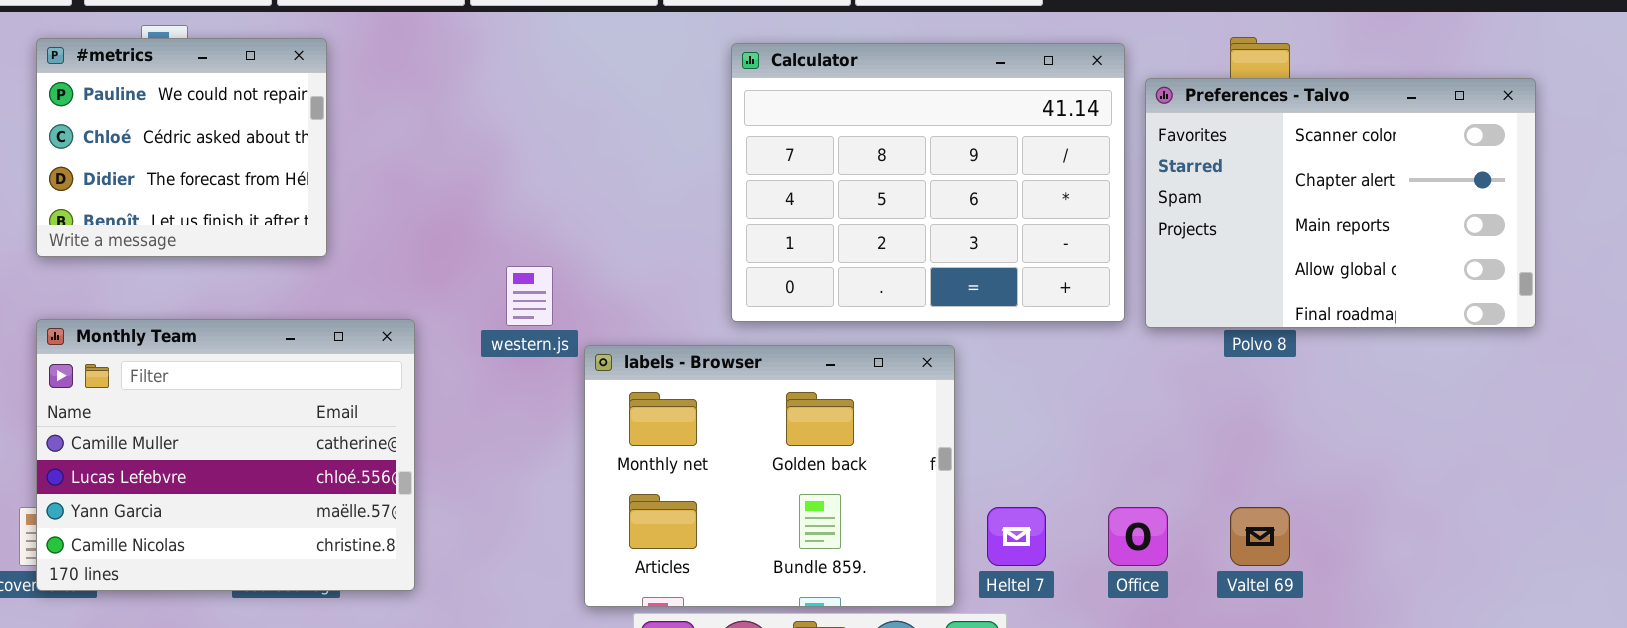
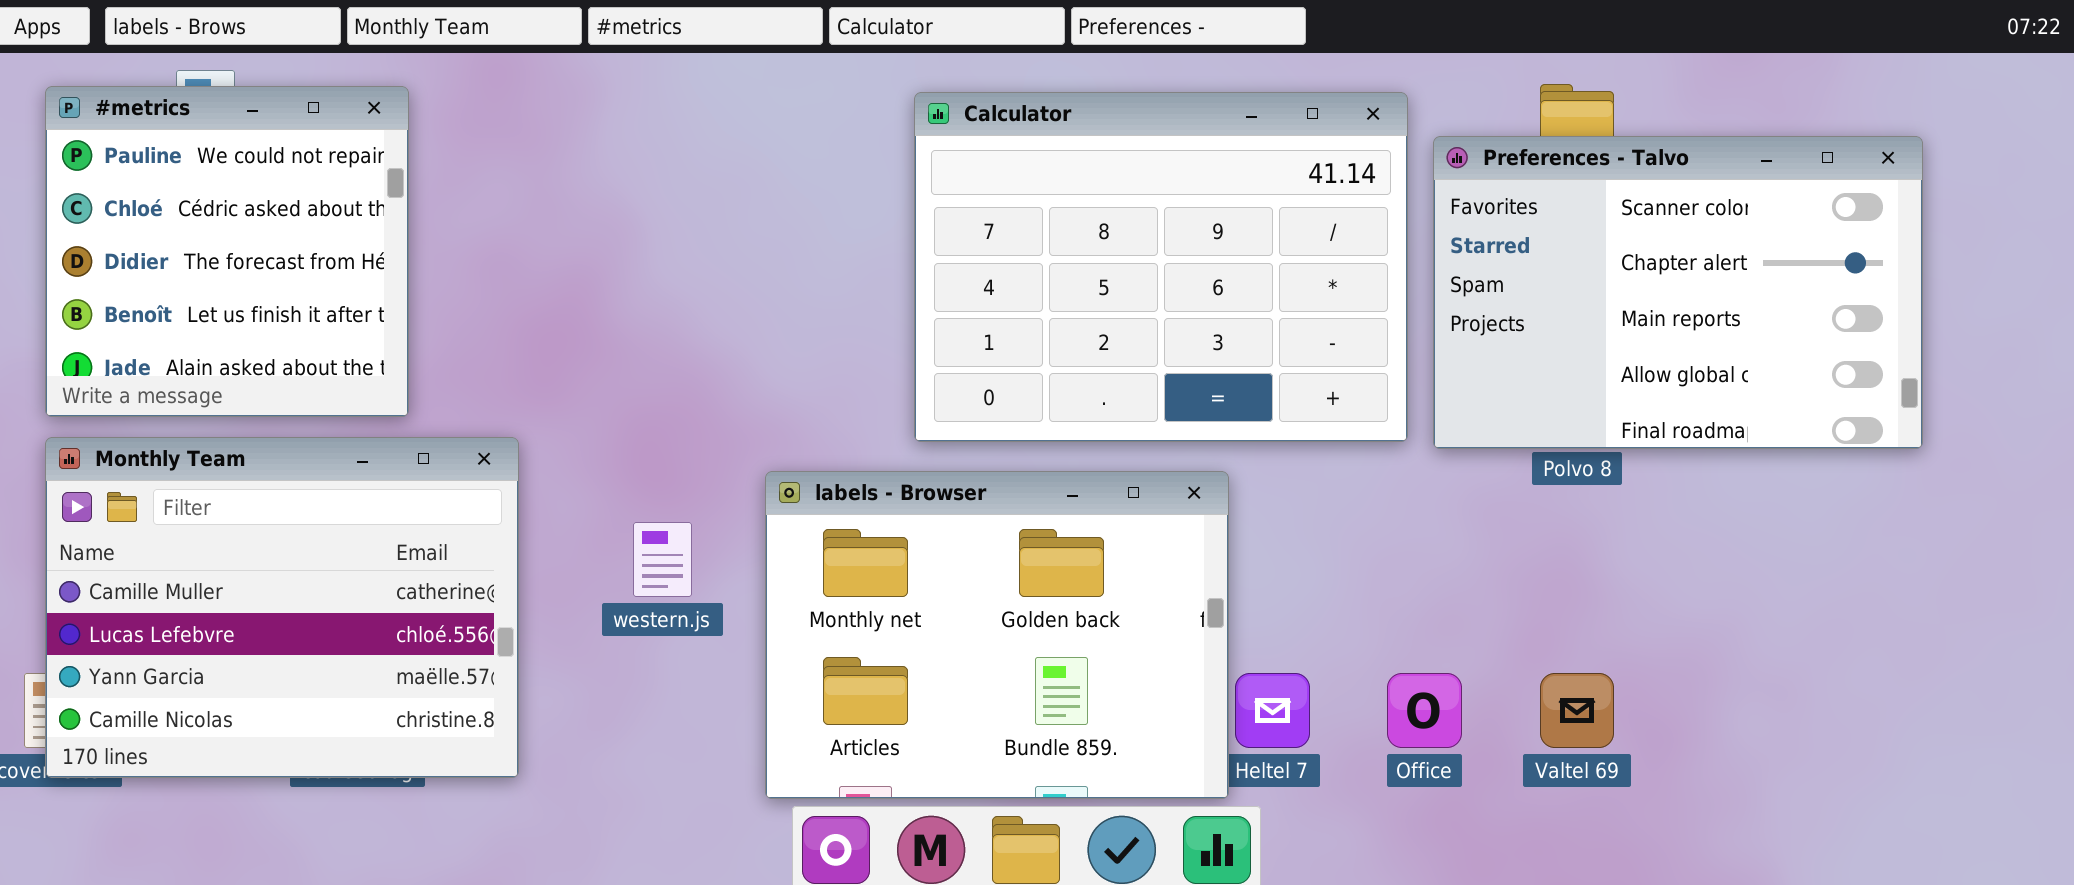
#metrics: [36,38,327,257] -> [45,86,409,417], resized
western.js: [506,266,553,326] -> [633,522,692,597], moved
labels - Browser: [584,345,955,607] -> [765,471,1229,799], moved

